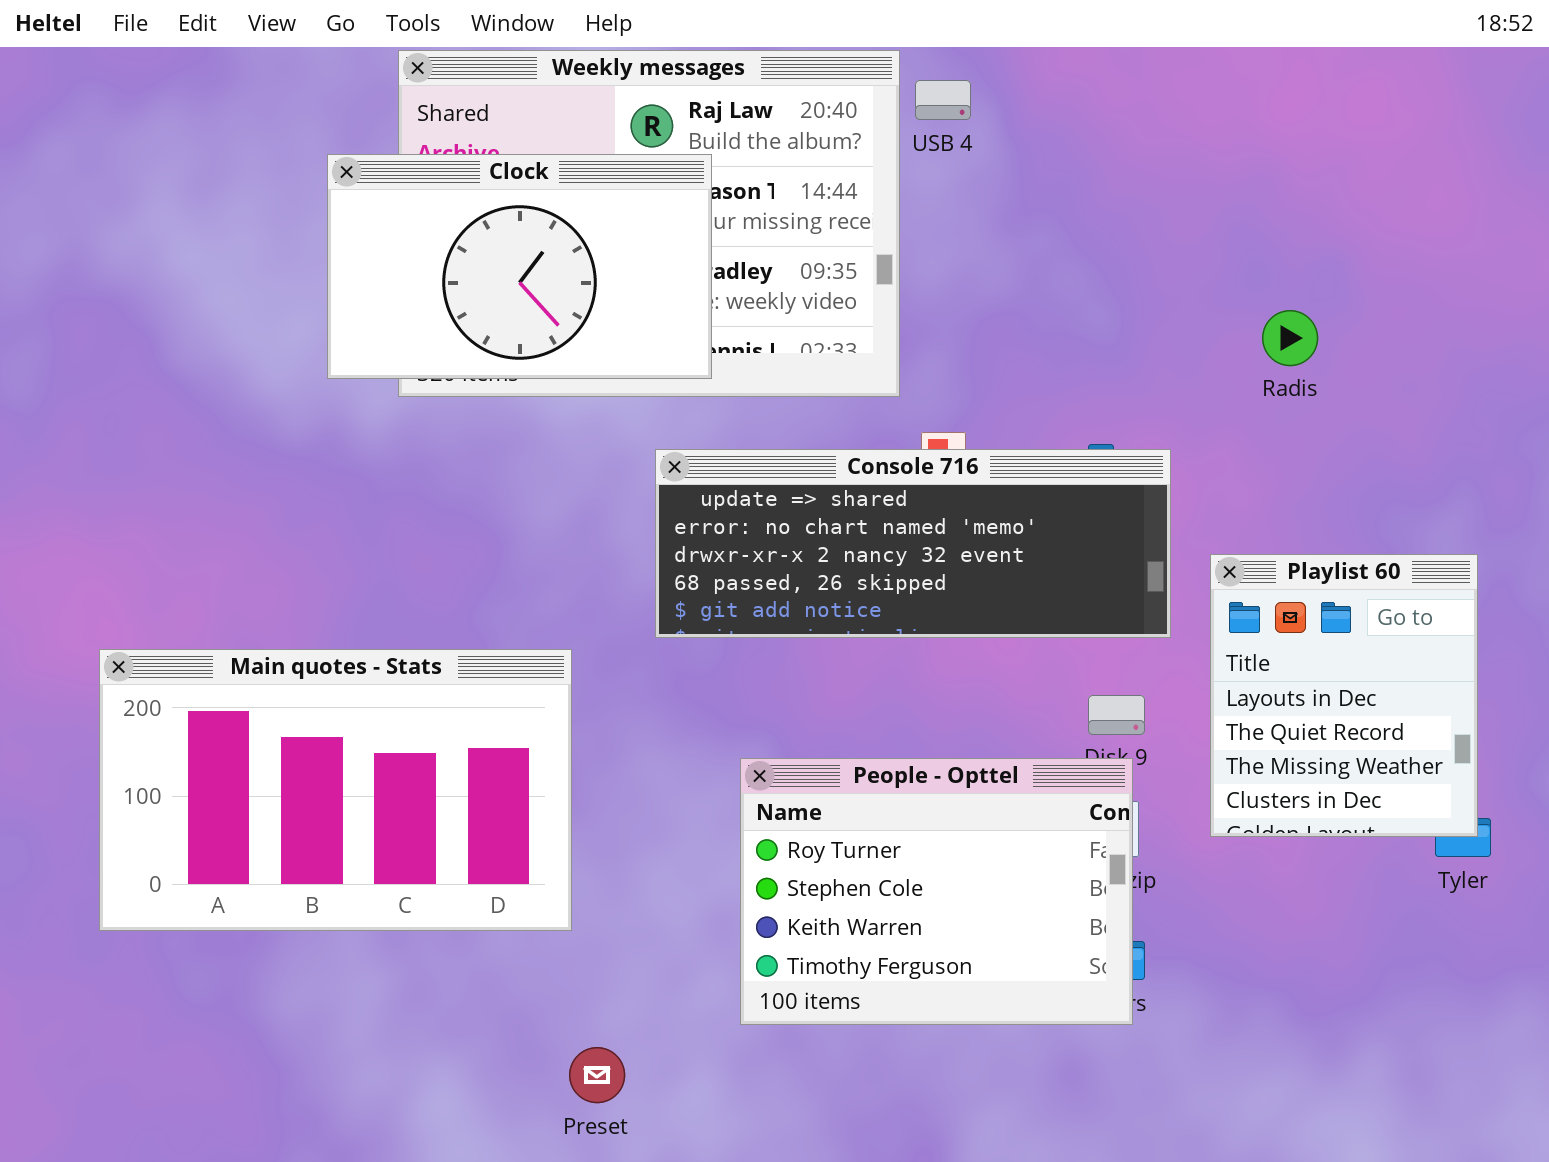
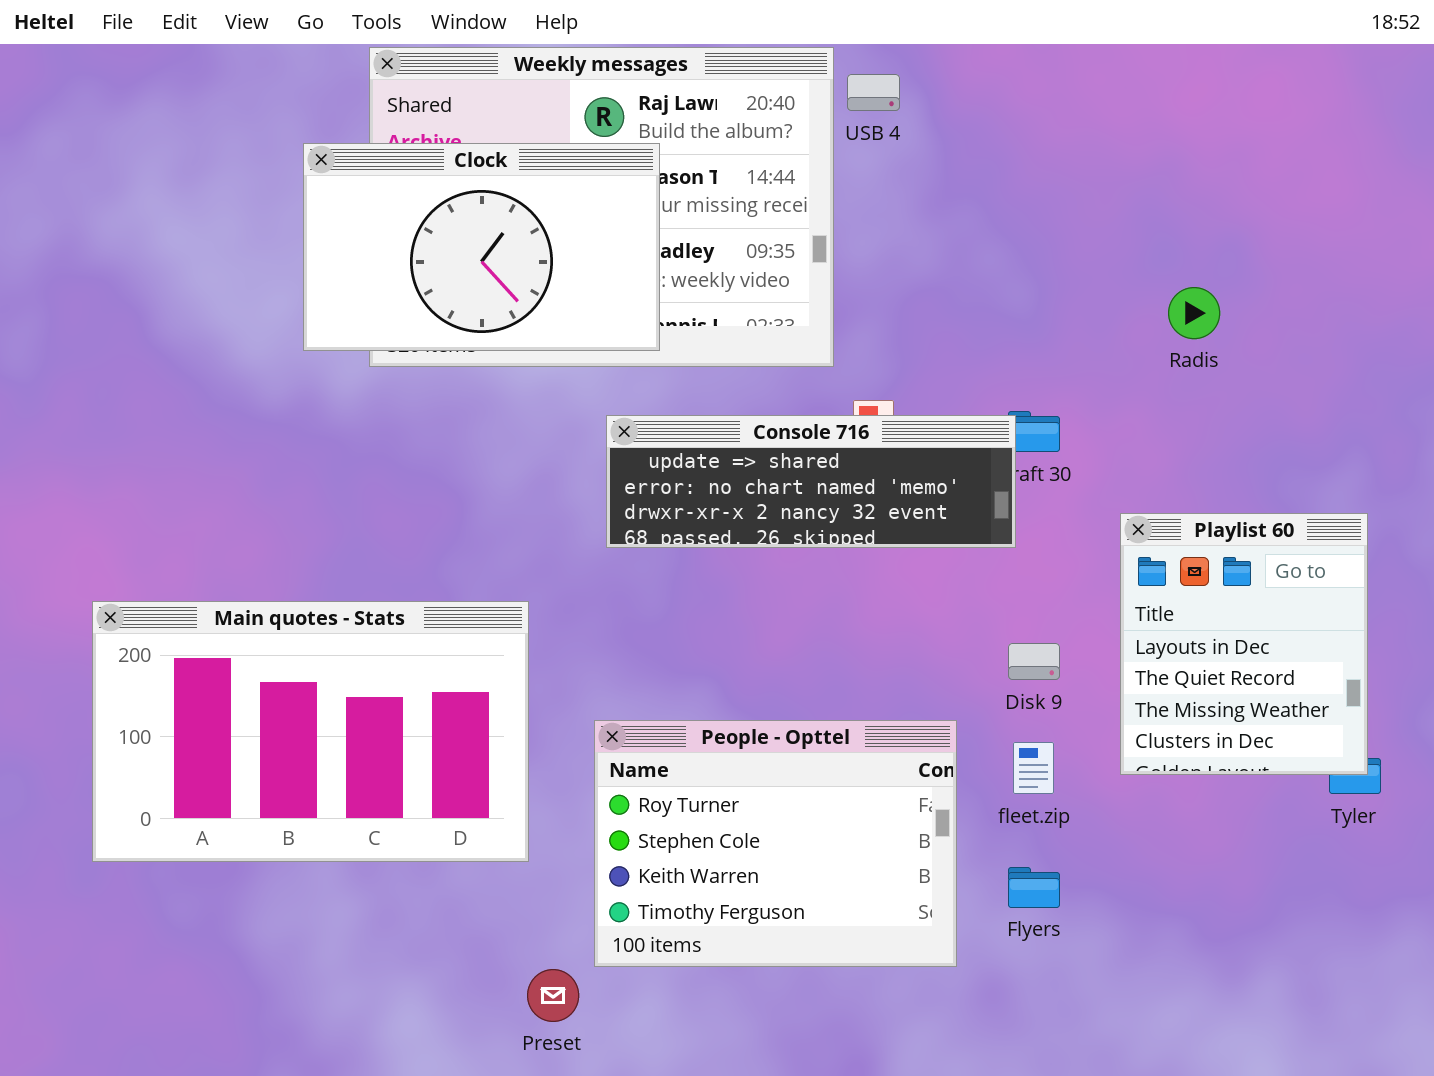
Console 716: [655,449,1171,638] -> [606,415,1016,548], resized
People - Opttel: [740,758,1133,1025] -> [594,720,957,967], moved

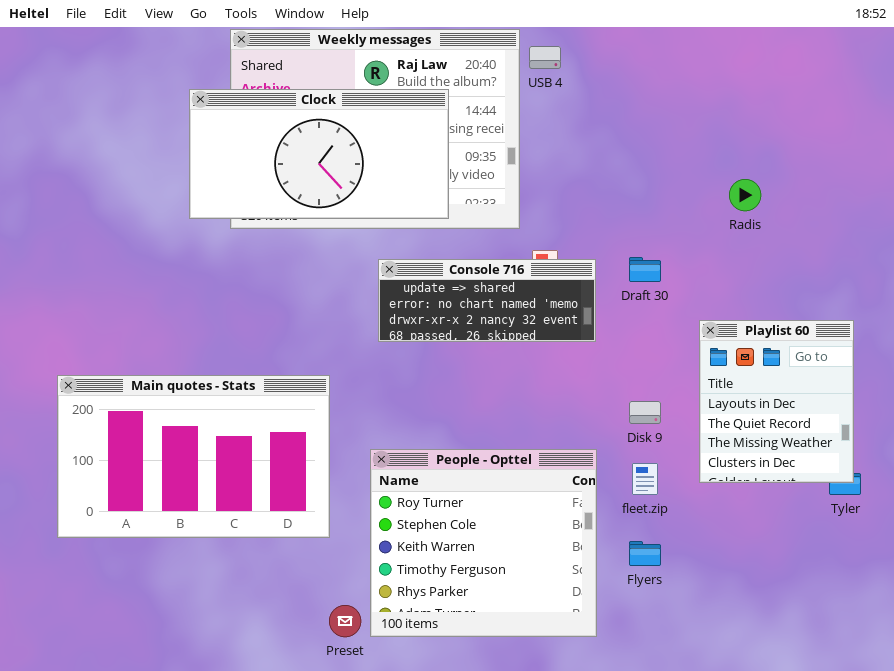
Clock: [303,143,660,351] -> [189,89,449,219], resized
Console 716: [606,415,1016,548] -> [378,259,596,342], resized
People - Opttel: [594,720,957,967] -> [370,449,597,637], resized

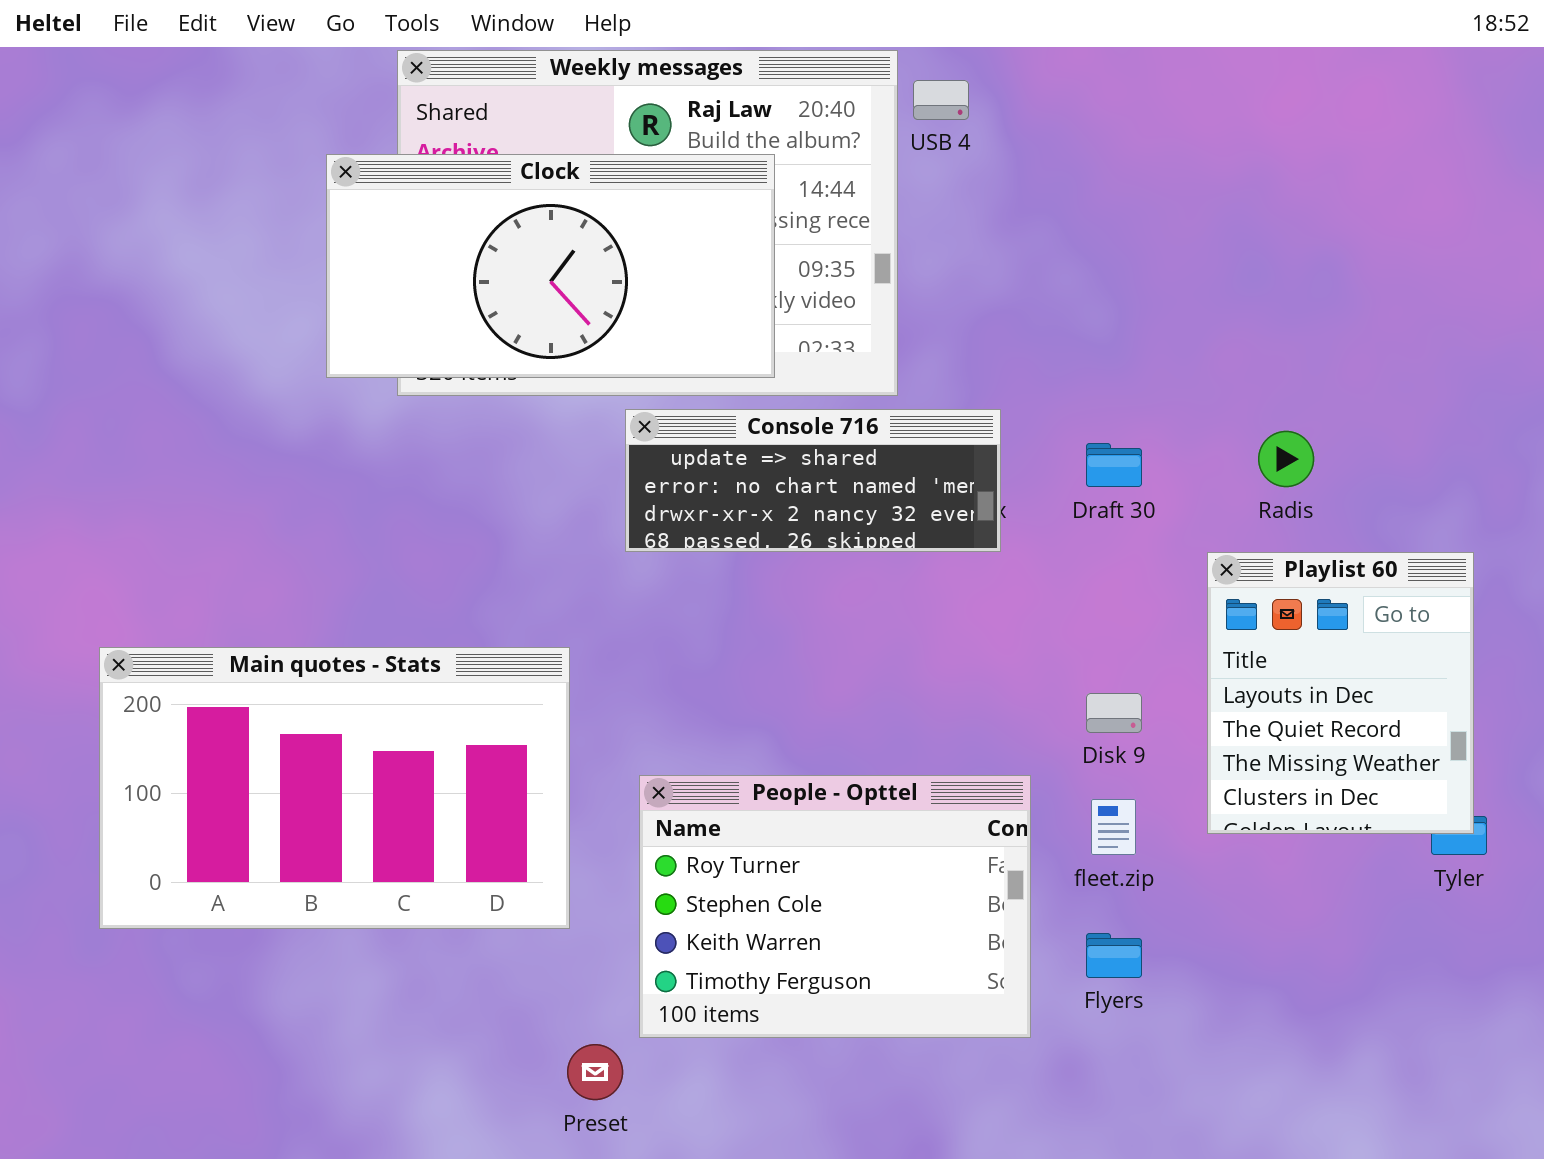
Radis: [729,179,761,211] -> [1258,431,1314,487], moved
Console 716: [378,259,596,342] -> [625,409,1001,552], moved
People - Opttel: [370,449,597,637] -> [639,775,1031,1038], resized

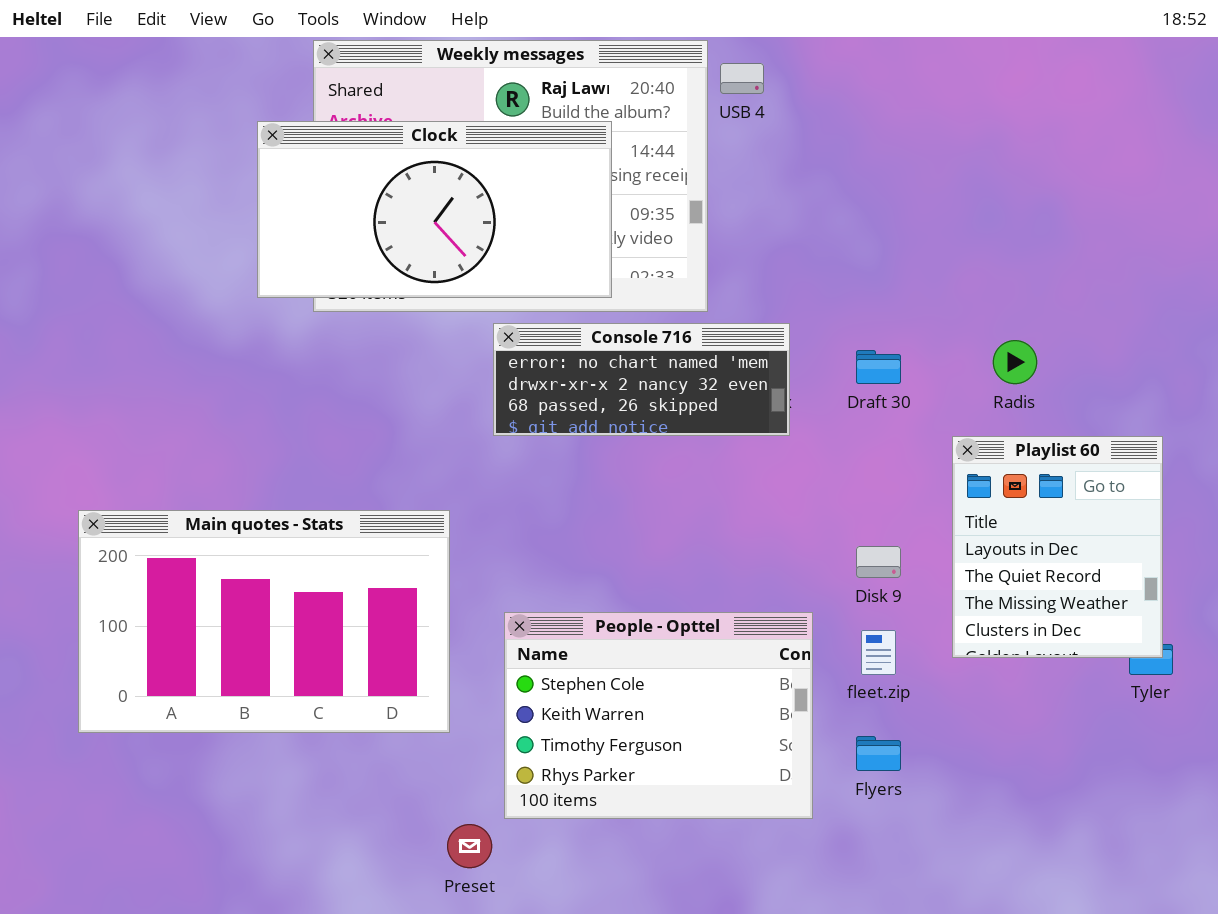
Console 716: [625,409,1001,552] -> [493,323,790,436], scrolled down 1 row
People - Opttel: [639,775,1031,1038] -> [504,612,813,819], scrolled down 1 row

